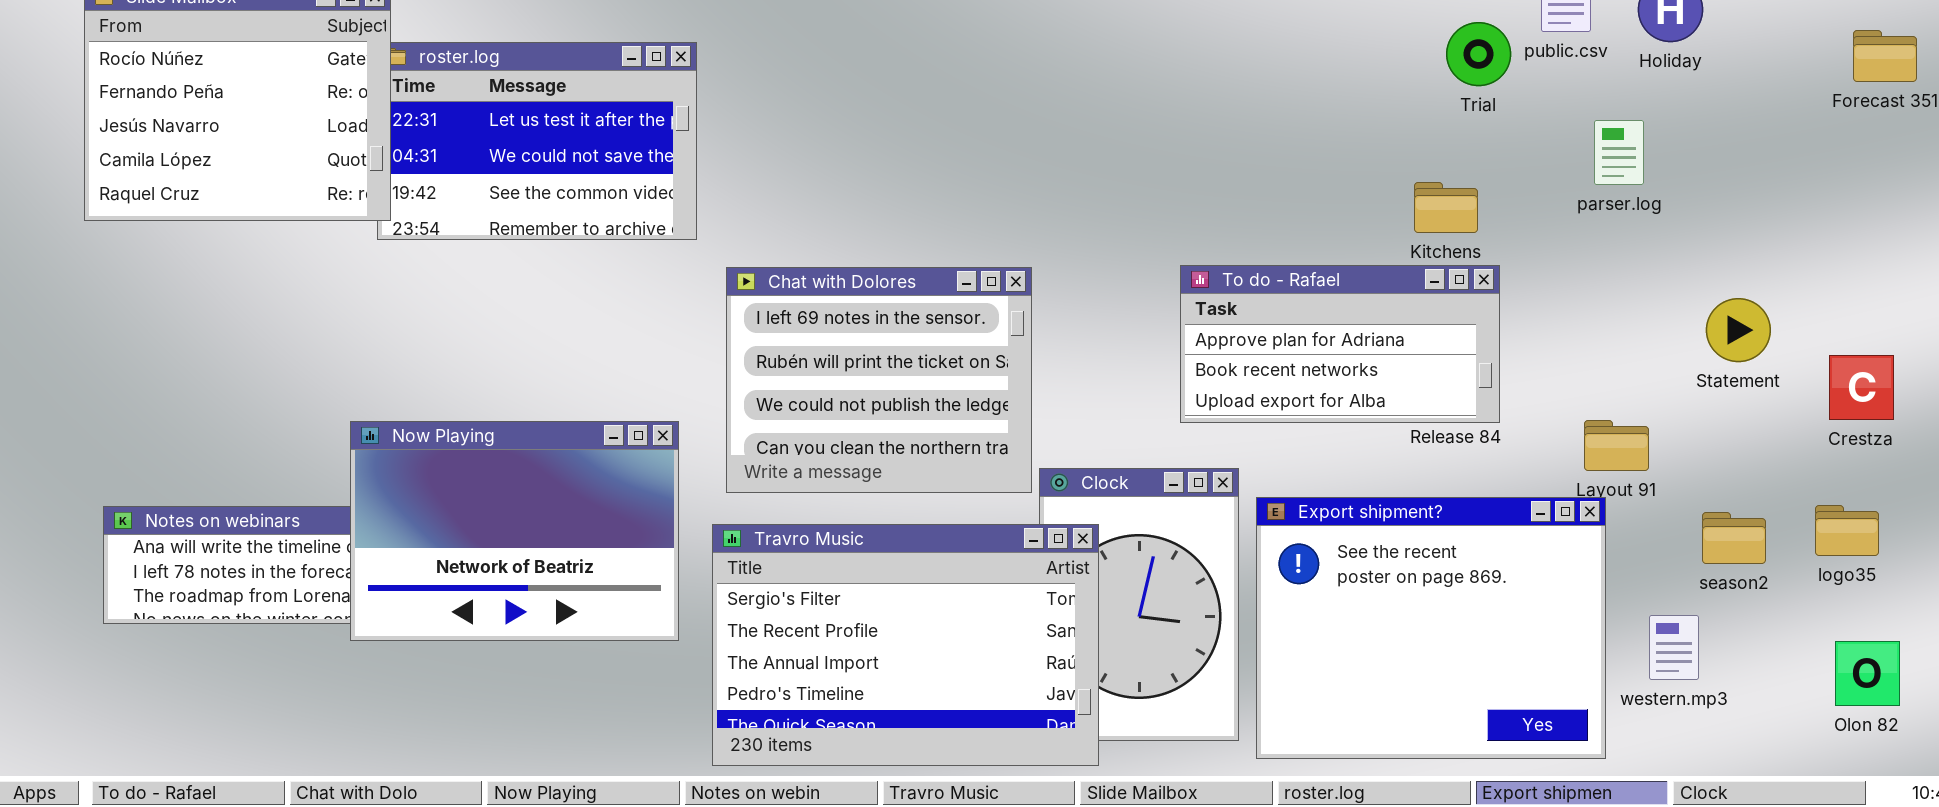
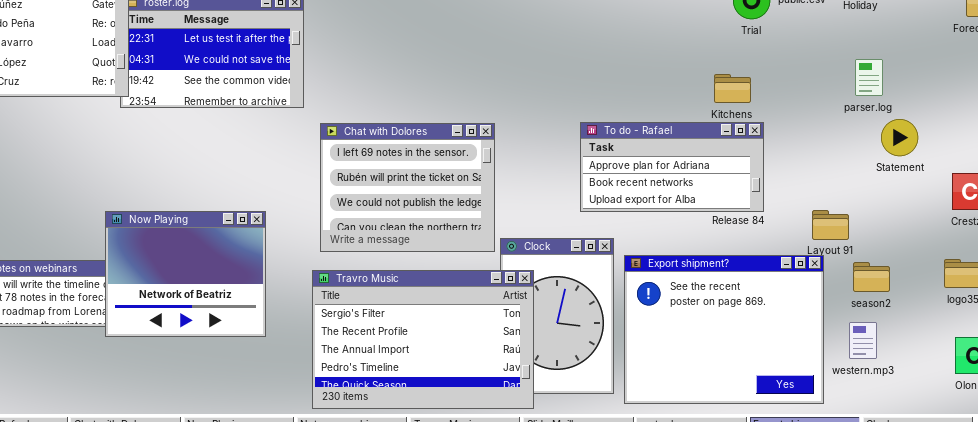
parser.log: [1594,120,1644,185] -> [855,59,883,96], moved
Statement: [1706,298,1771,362] -> [881,119,918,156], moved
Now Playing: [350,421,679,641] -> [105,211,266,337], resized
season2: [1702,512,1766,564] -> [853,262,890,292], moved

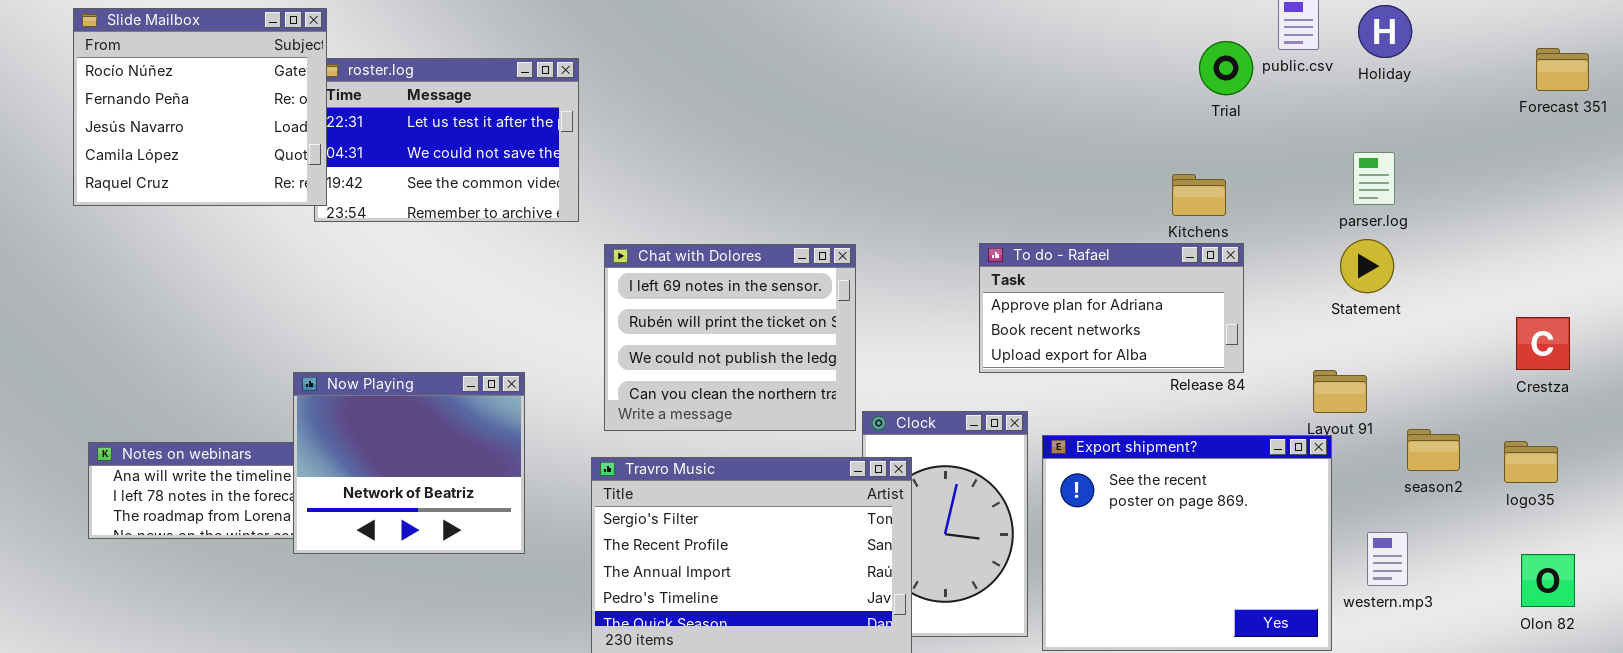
parser.log: [855,59,883,96] -> [1353,152,1395,205], moved
Statement: [881,119,918,156] -> [1340,239,1394,293], moved
season2: [853,262,890,292] -> [1407,429,1460,471], moved

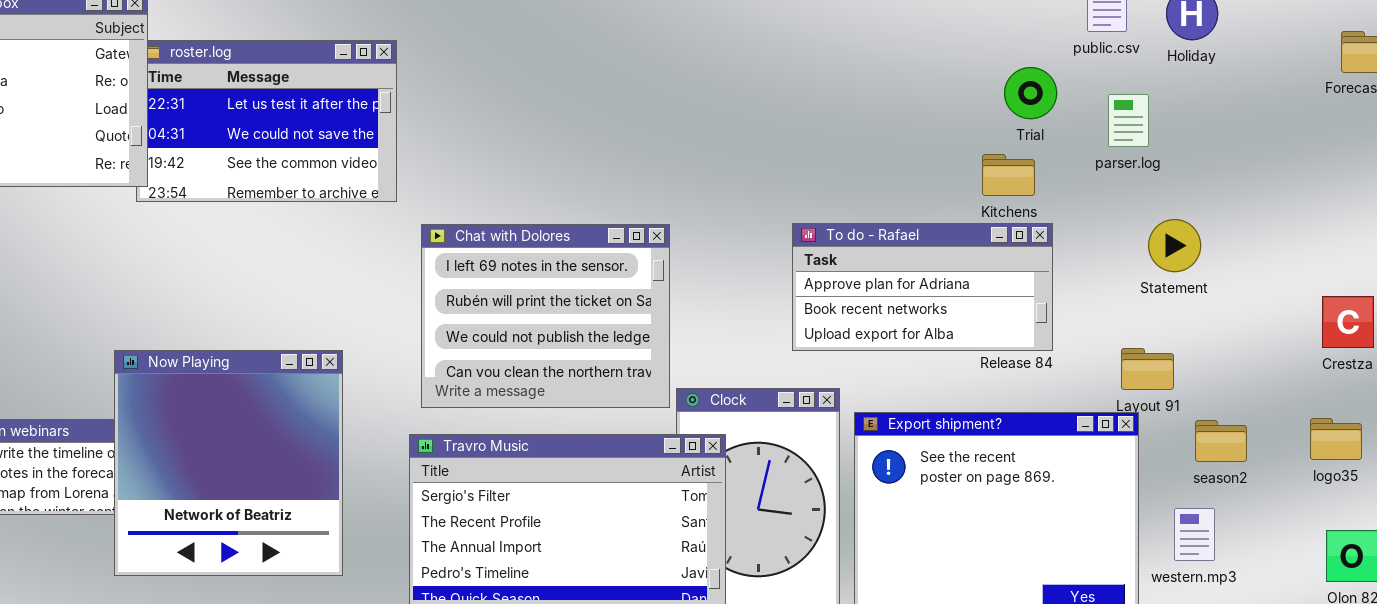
Trial: [1199,41,1253,95] -> [1004,67,1057,119], moved
parser.log: [1353,152,1395,205] -> [1108,94,1149,147], moved
Now Playing: [293,372,525,554] -> [114,350,343,576], resized
season2: [1407,429,1460,471] -> [1195,420,1247,462], moved

